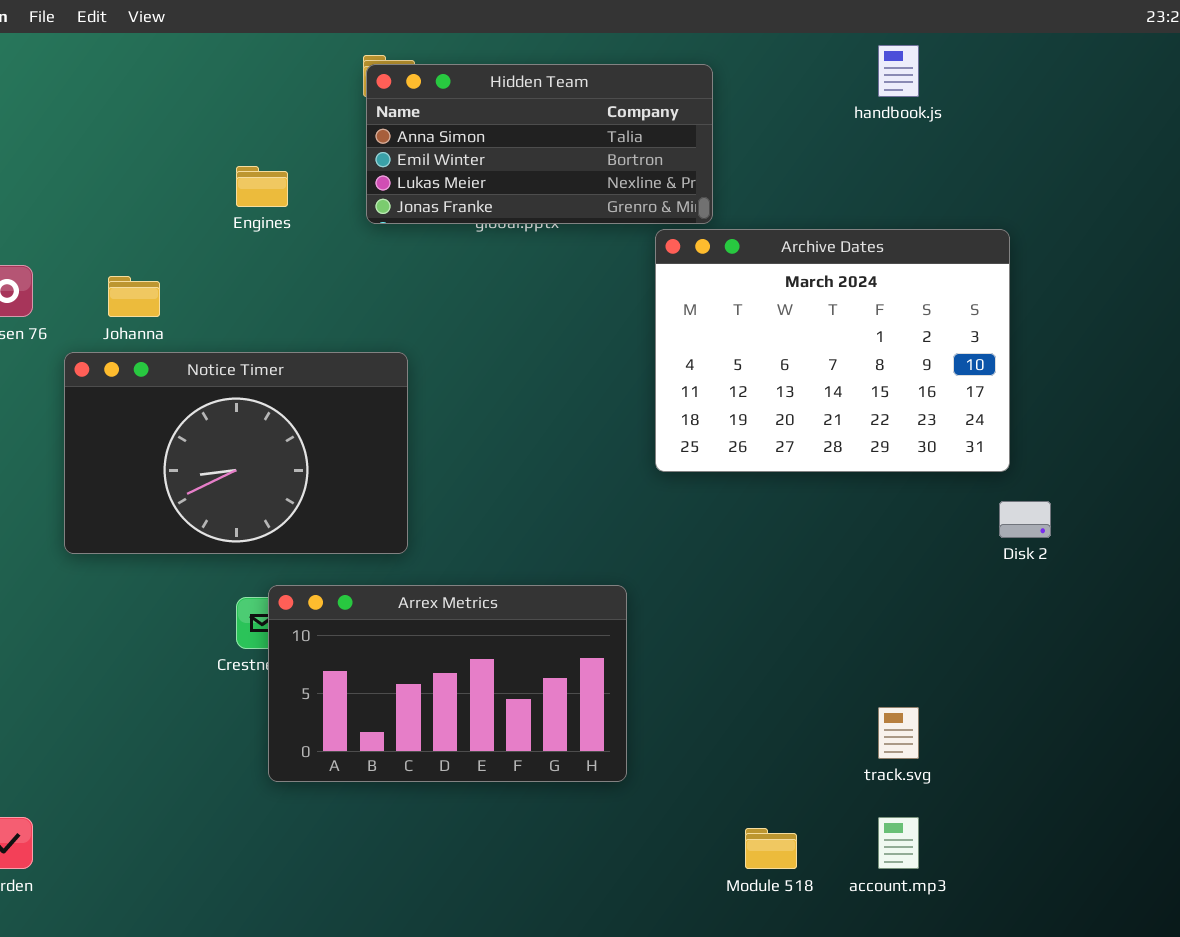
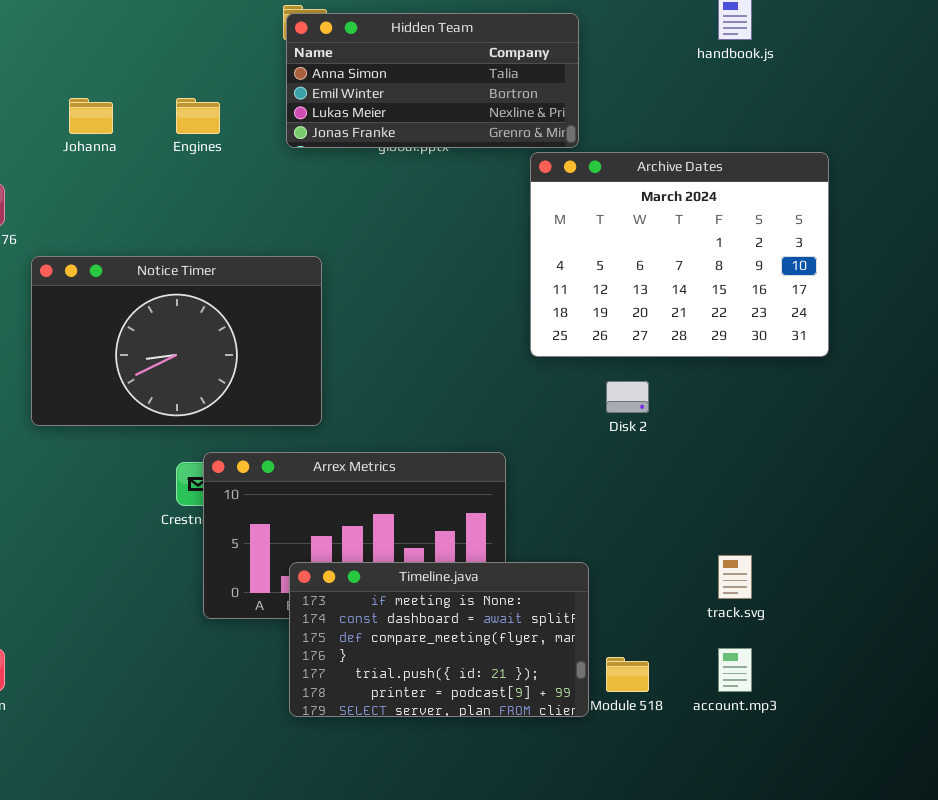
Johanna: [108,276,160,317] -> [69,98,113,134], moved
Disk 2: [999,501,1051,538] -> [606,381,649,413], moved
Timeline.java: none -> [289,562,589,717], opened

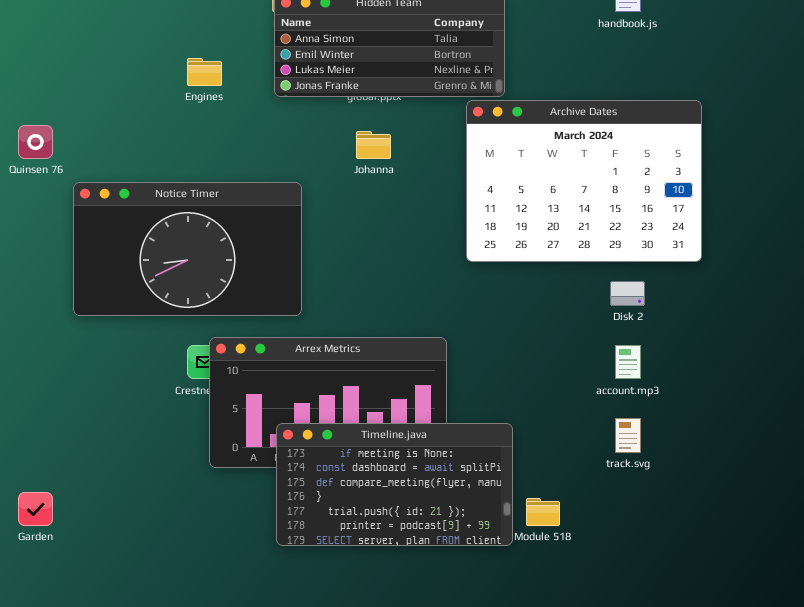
Johanna: [69,98,113,134] -> [356,131,391,159], moved
Disk 2: [606,381,649,413] -> [610,281,645,306], moved
account.mp3: [718,648,752,692] -> [615,345,641,379], moved

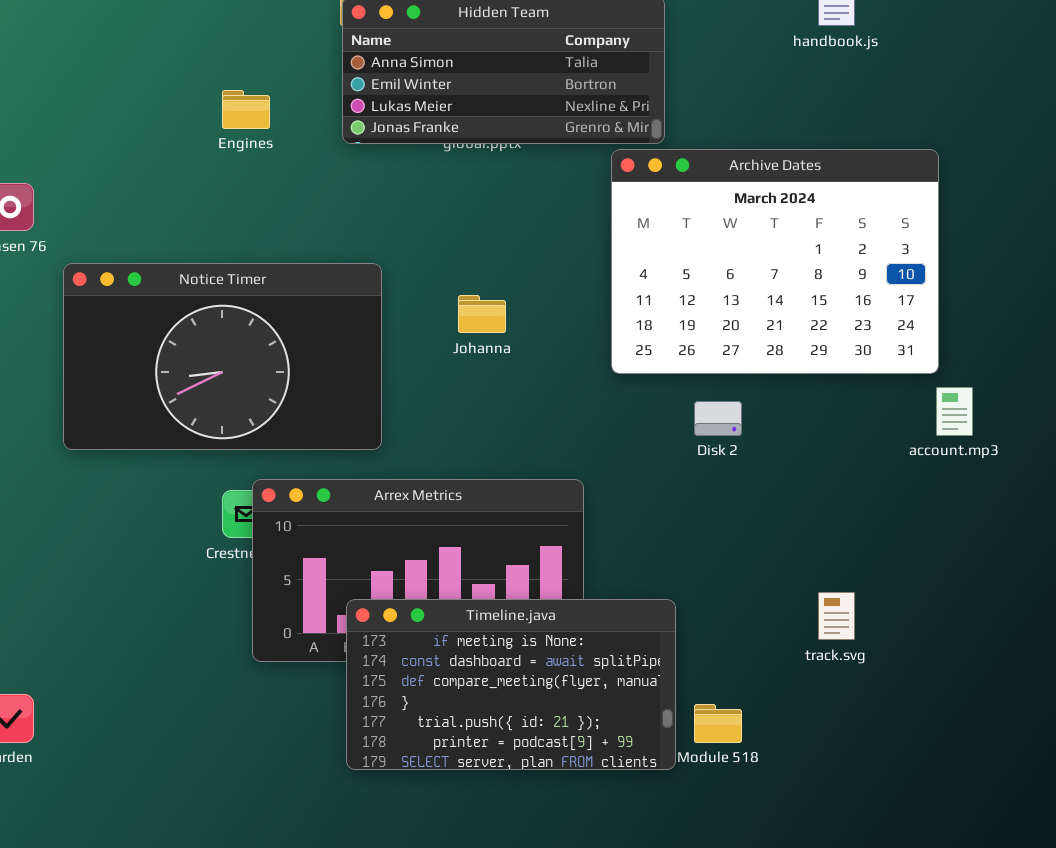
Johanna: [356,131,391,159] -> [458,295,506,333], moved
Disk 2: [610,281,645,306] -> [694,401,742,436], moved
account.mp3: [615,345,641,379] -> [936,387,973,436], moved

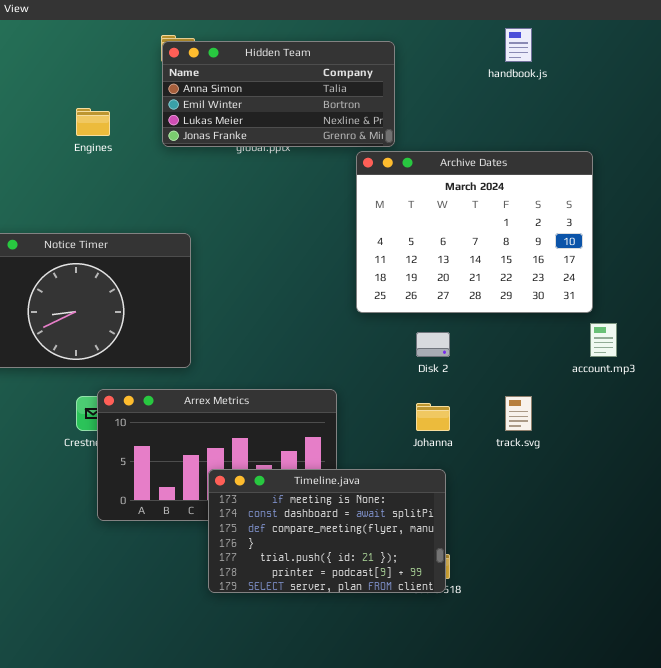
Johanna: [458,295,506,333] -> [416,403,450,431], moved
track.svg: [818,592,855,640] -> [505,396,532,431], moved
Timeline.java: [346,599,676,770] -> [208,469,446,593], moved

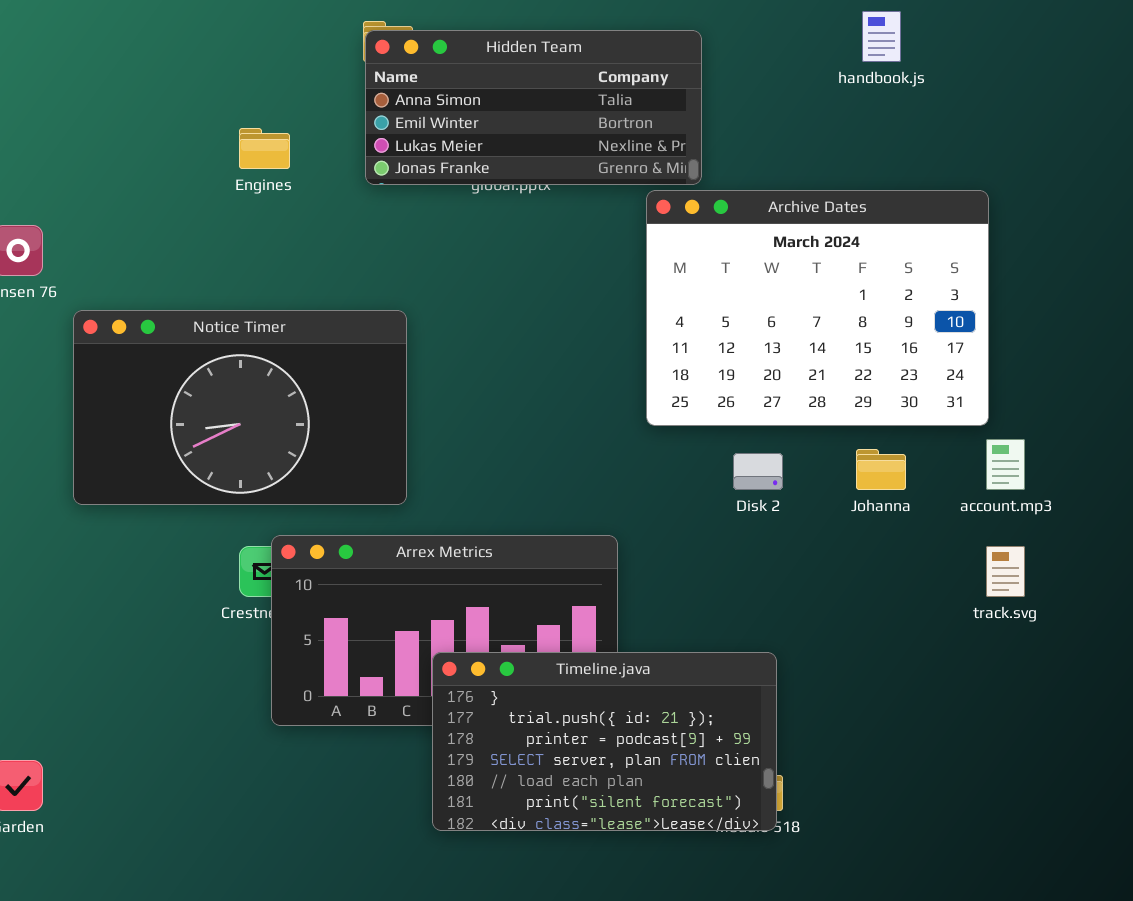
track.svg: [505,396,532,431] -> [986,546,1025,597], moved
Johanna: [416,403,450,431] -> [856,449,906,490], moved
Timeline.java: [208,469,446,593] -> [432,652,777,831], scrolled down 3 rows

